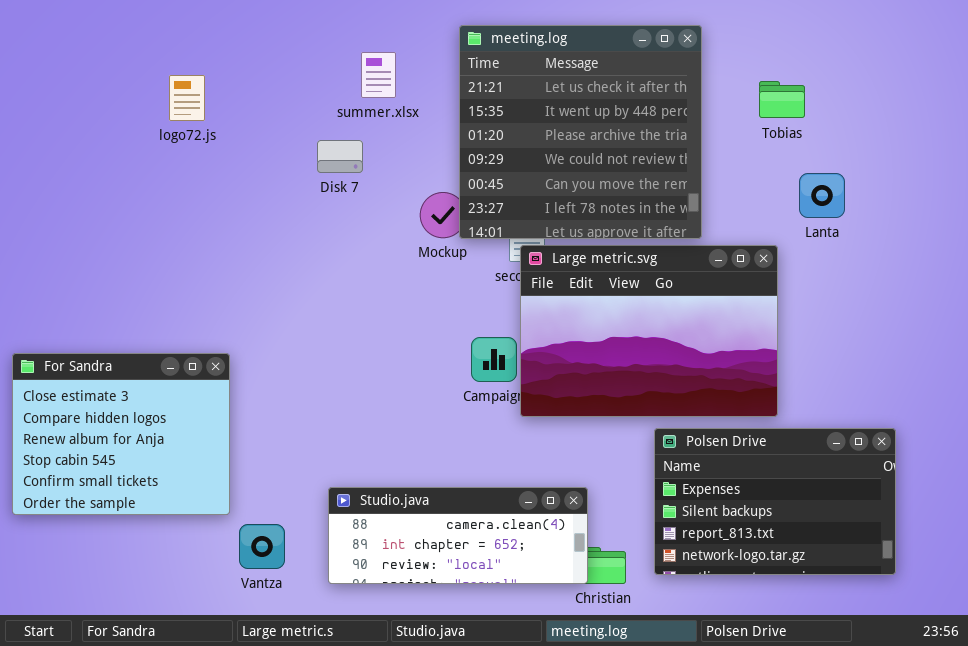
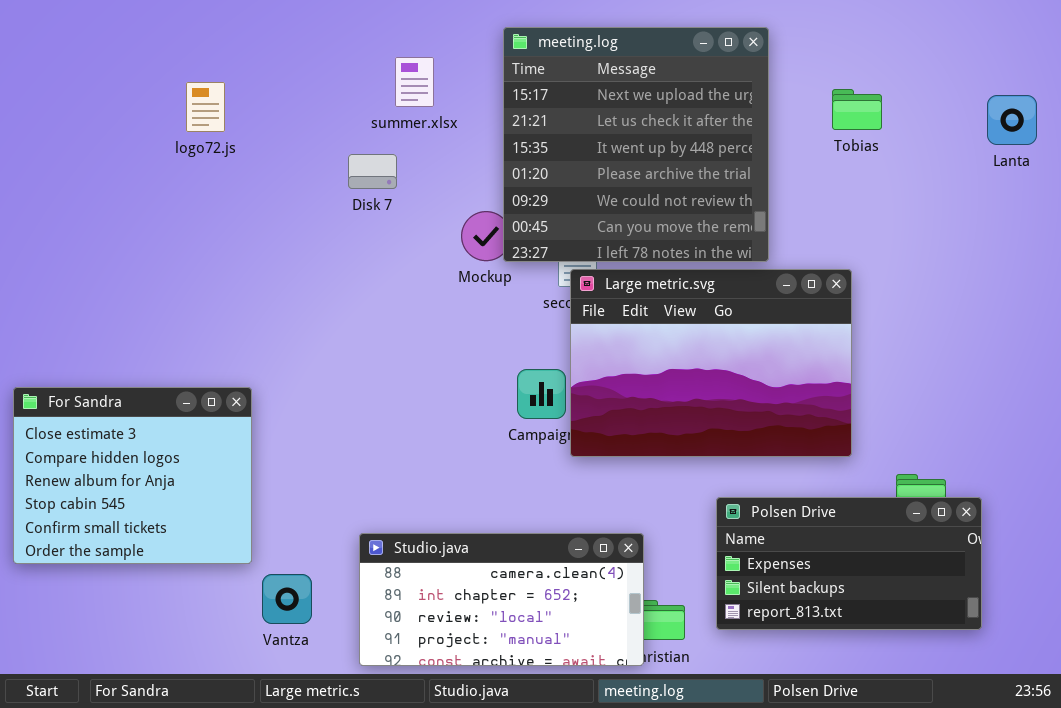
meeting.log: [459,25,702,239] -> [503,27,769,262], scrolled up 1 row
Lanta: [799,173,845,218] -> [987,95,1037,145], moved
Polsen Drive: [654,428,896,575] -> [716,497,982,630], resized
Studio.java: [328,487,588,584] -> [359,533,644,666], resized

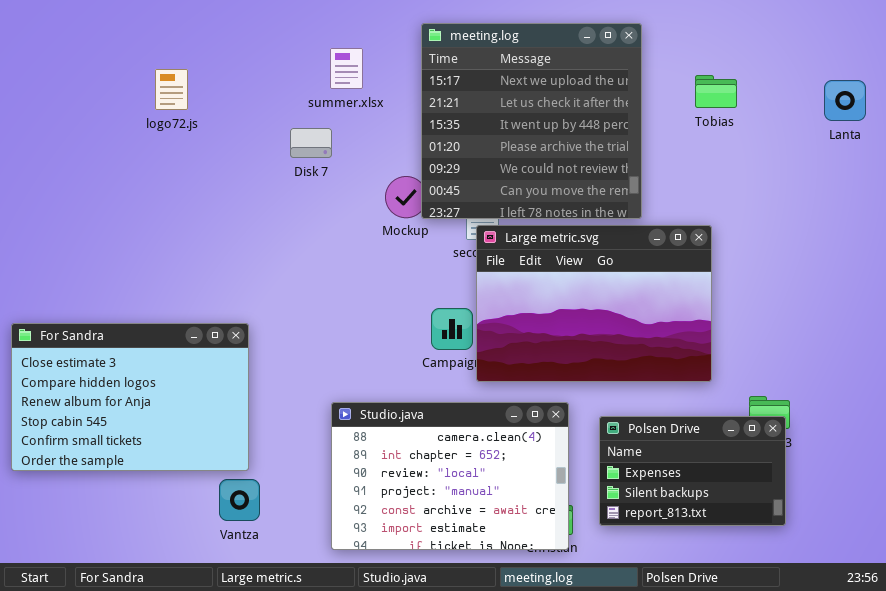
For Sandra: [13,387,252,564] -> [11,323,249,471], resized
Polsen Drive: [716,497,982,630] -> [599,416,786,526], resized
Studio.java: [359,533,644,666] -> [331,402,569,550], moved, resized

